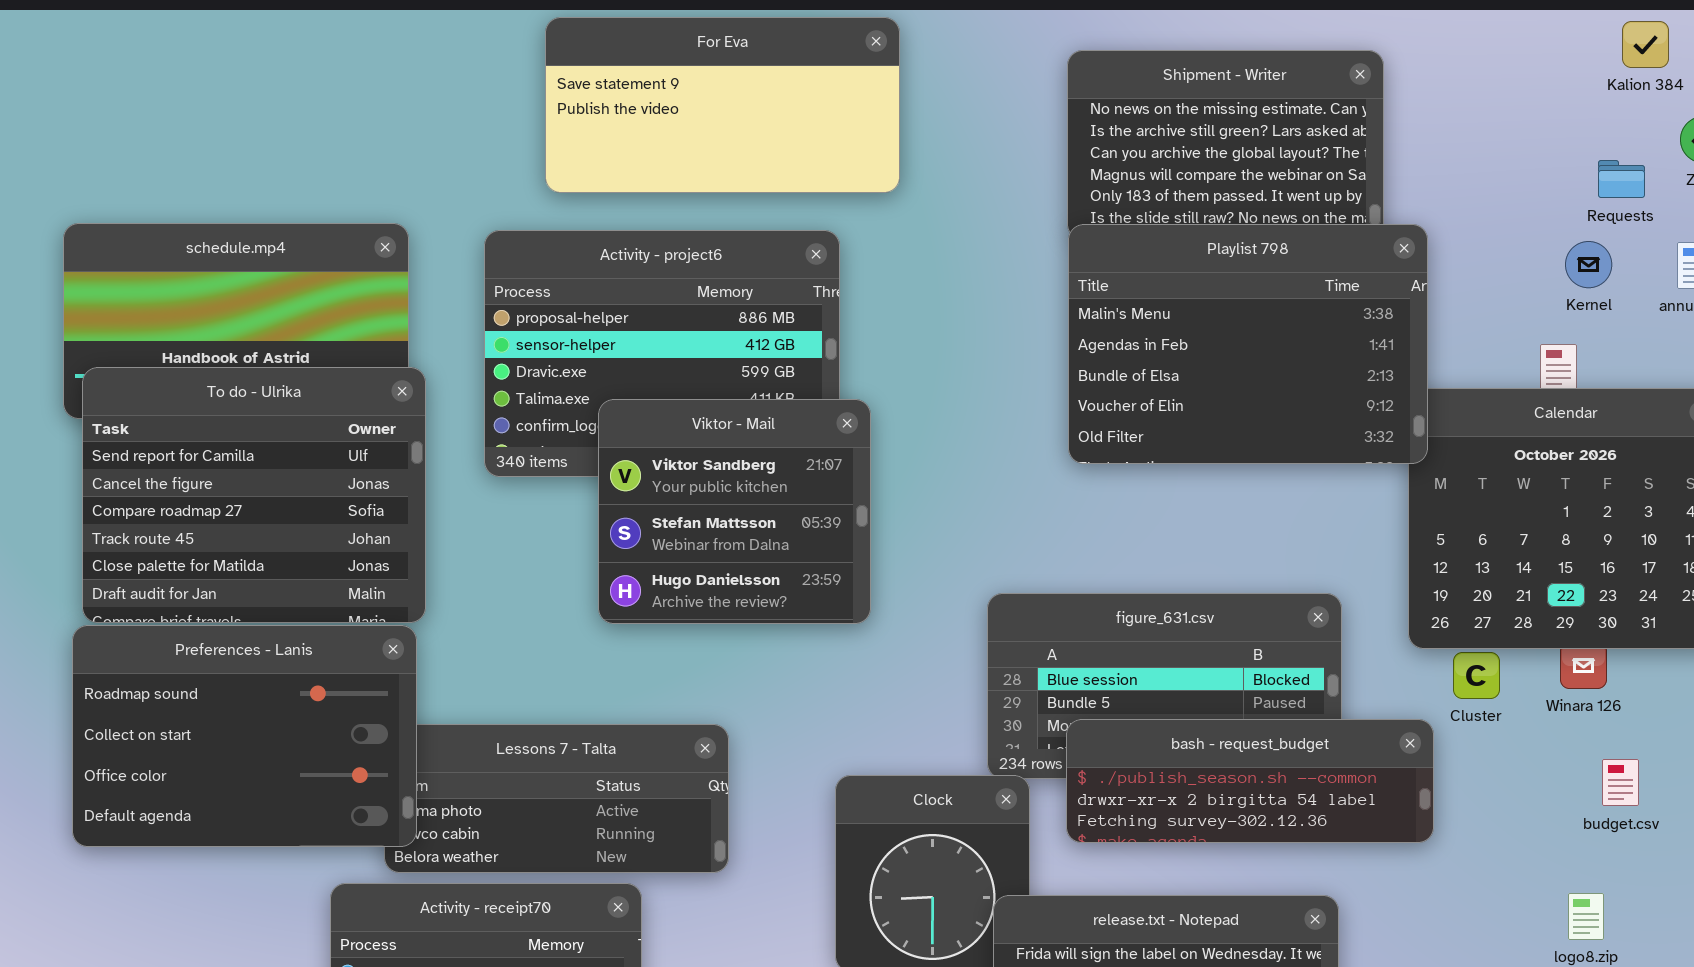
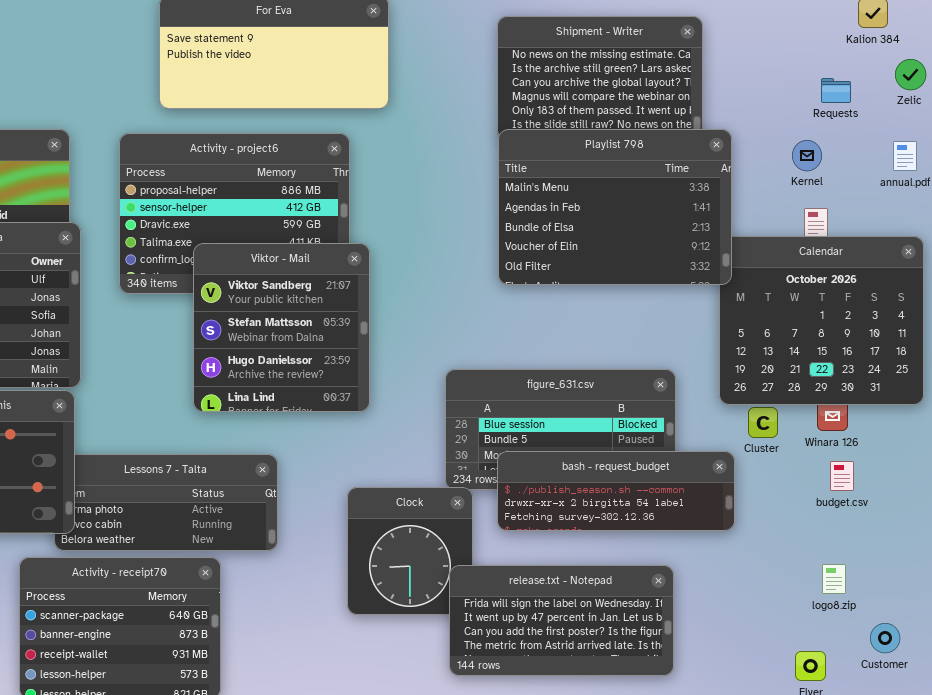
Requests: [1598,160,1645,198] -> [821,78,851,103], moved
Kernel: [1565,241,1612,288] -> [792,140,822,171], moved
Viktor - Mail: [598,399,871,624] -> [193,243,370,412], resized
budget.csv: [1602,759,1639,806] -> [830,461,854,491], moved

